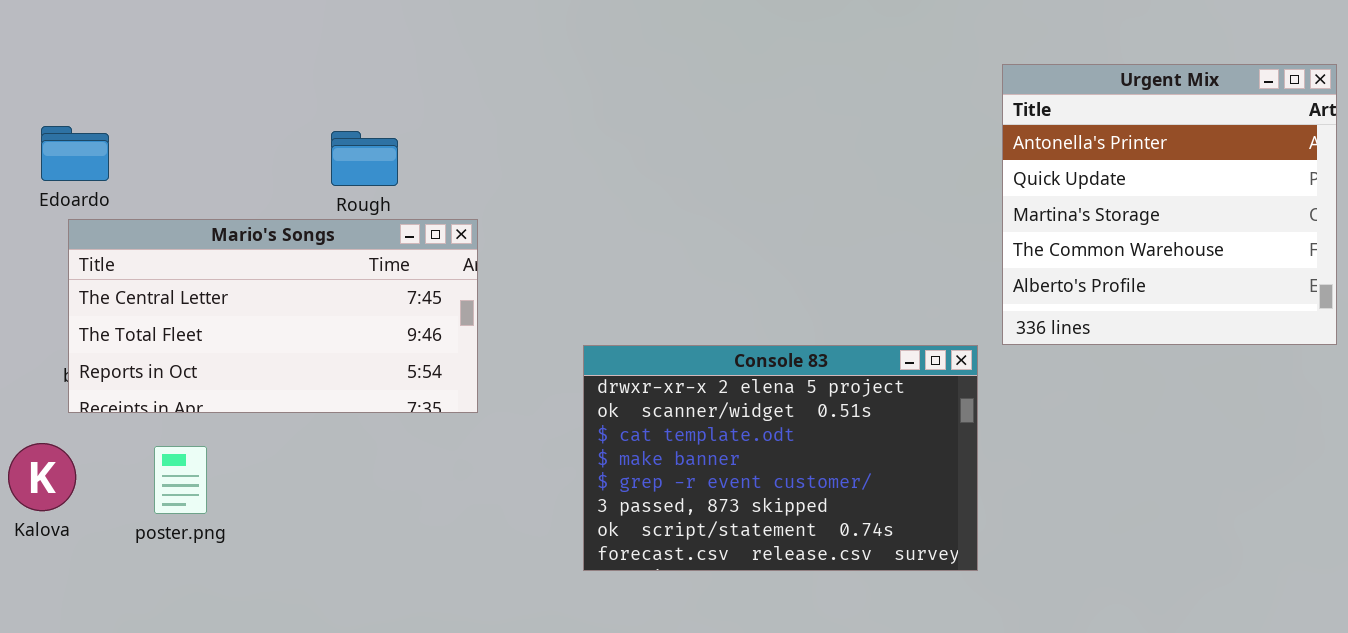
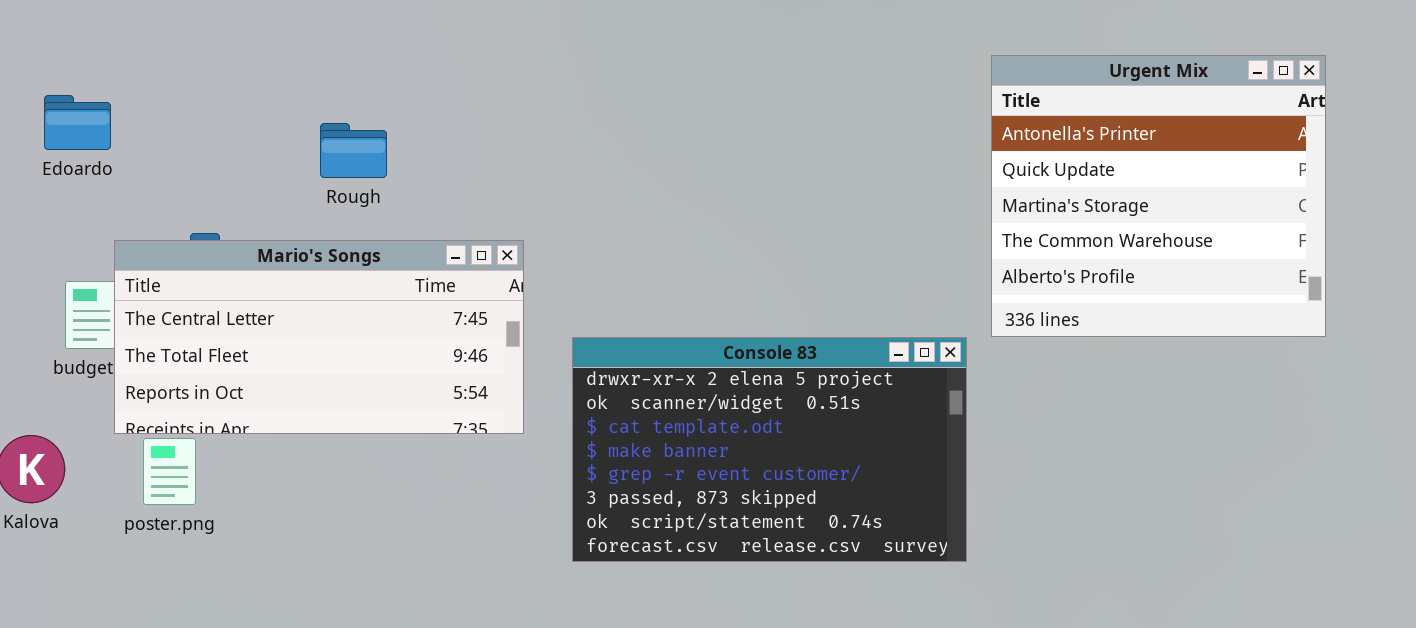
Edoardo: [41,126,109,181] -> [44,95,111,150], moved
Mario's Songs: [68,219,478,413] -> [114,240,524,434], moved

